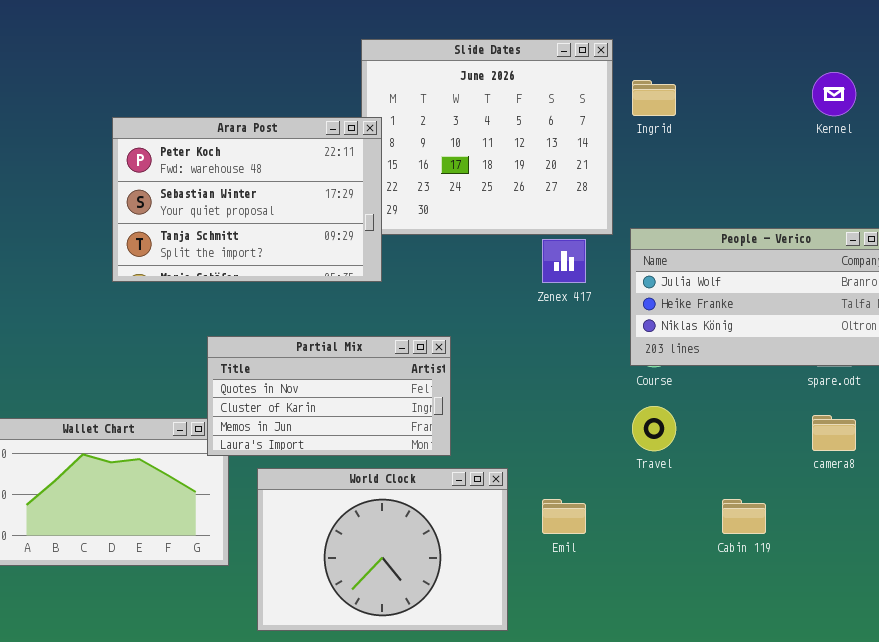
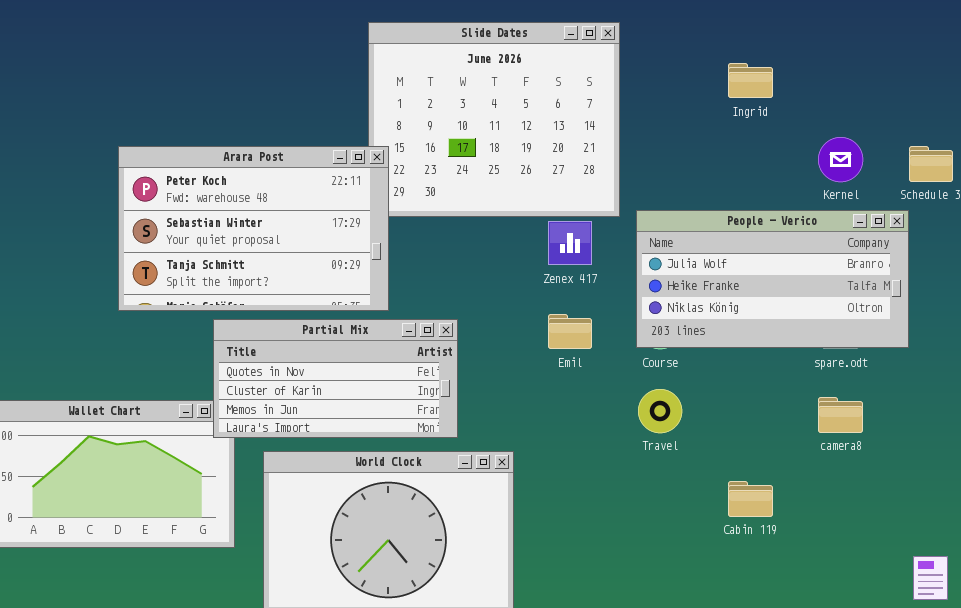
Kernel: [812,72,856,116] -> [818,137,863,182], moved
Ingrid: [632,80,676,116] -> [728,63,773,98], moved
Arara Post: [112,117,382,282] -> [118,146,389,311], moved
Emil: [542,499,586,534] -> [548,314,592,349], moved

